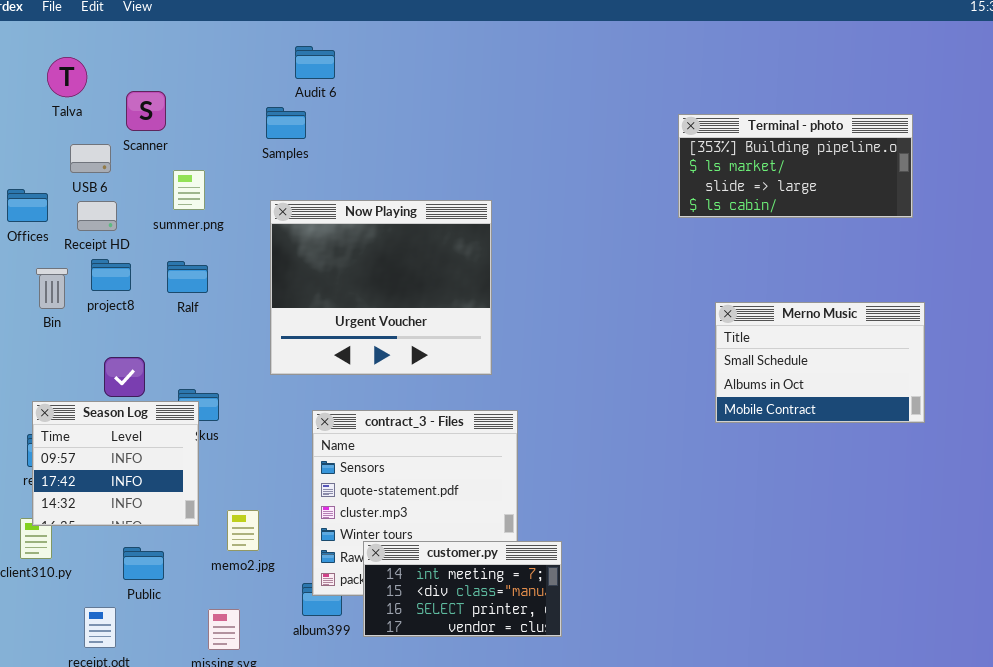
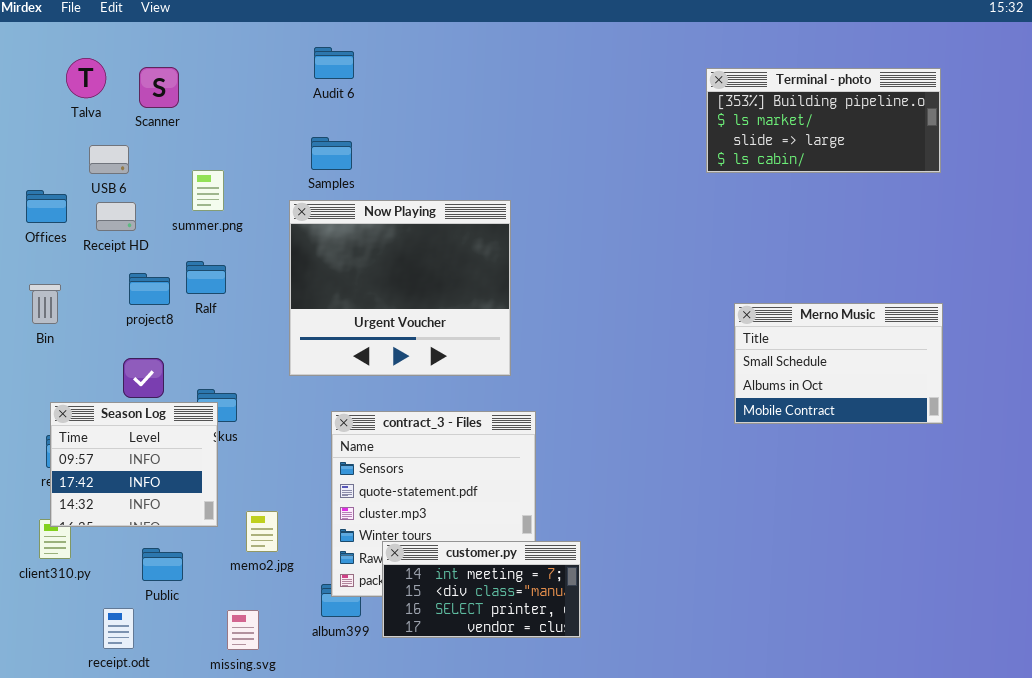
Scanner: [126,91,166,131] -> [139,67,179,108], moved
Samples: [266,107,306,139] -> [311,137,352,170], moved
Terminal - photo: [678,114,913,218] -> [706,68,941,173], moved
project8: [91,259,131,291] -> [129,273,170,305], moved
Bin: [36,268,68,309] -> [29,284,61,324], moved

